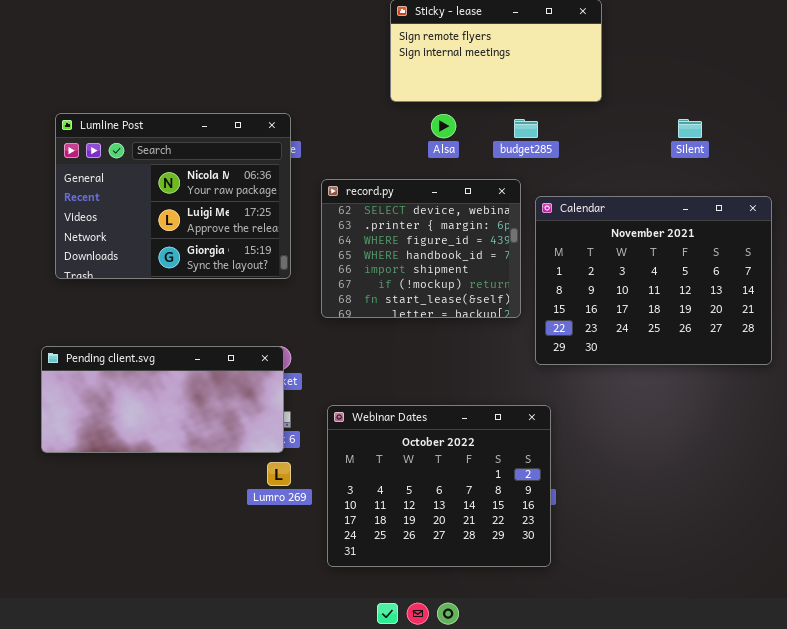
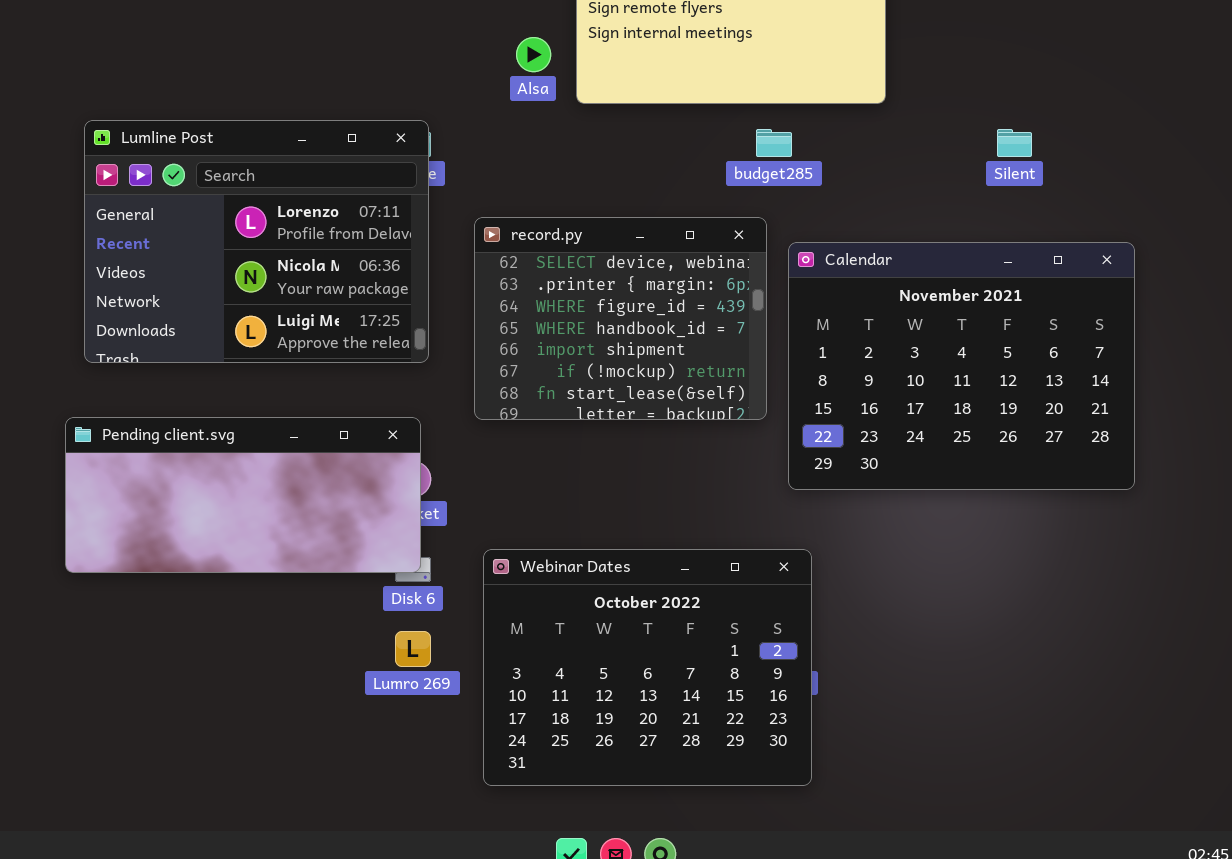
Lumline Post: [55,113,291,279] -> [84,120,429,363], scrolled up 1 row
Alsa: [431,114,456,138] -> [516,37,551,72], moved
Pending client.svg: [41,346,284,453] -> [65,417,421,573], moved

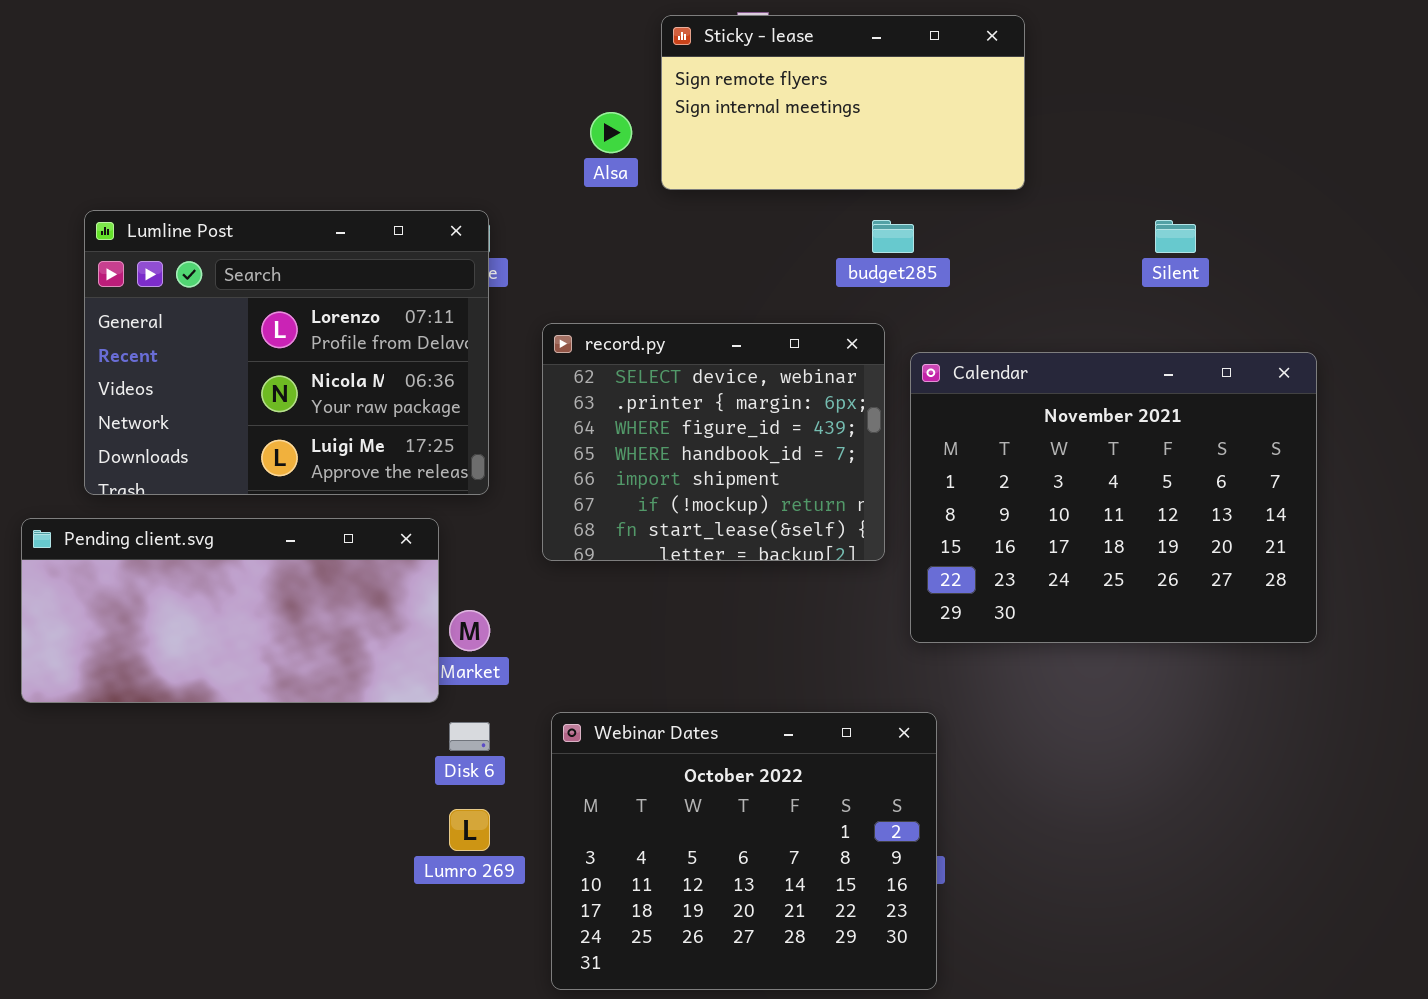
Pending client.svg: [65,417,421,573] -> [21,518,439,703], moved

